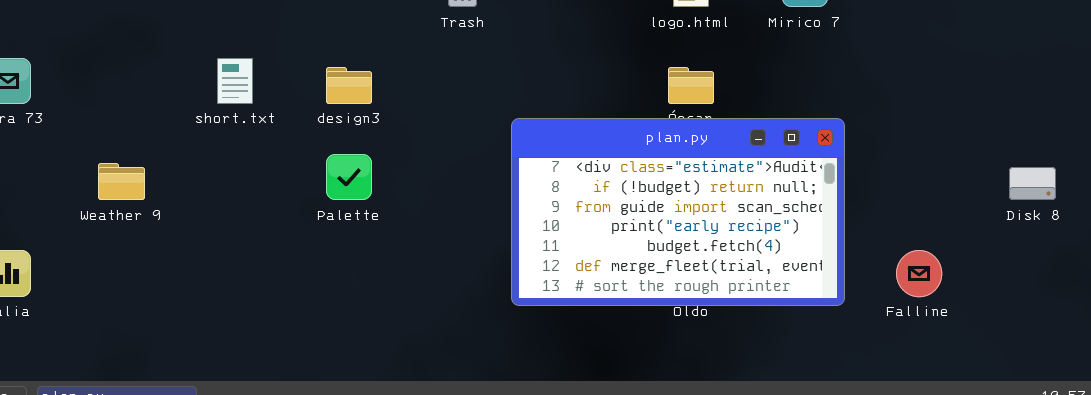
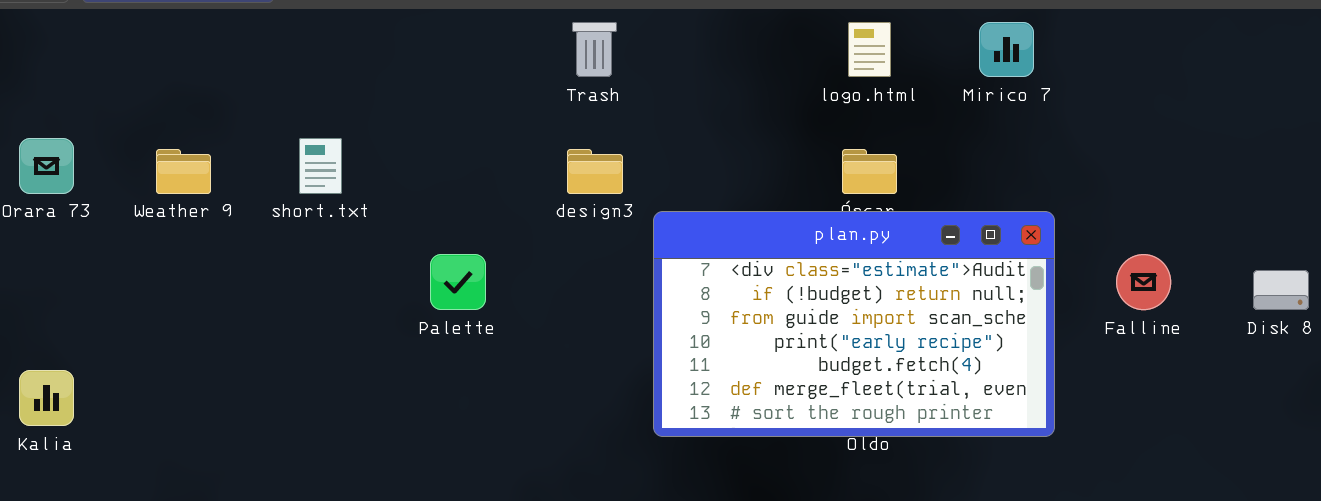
design3: [326,67,372,104] -> [567,149,623,194], moved
Weather 9: [98,163,145,200] -> [156,149,211,194], moved
Falline: [896,250,942,297] -> [1116,254,1171,310], moved

